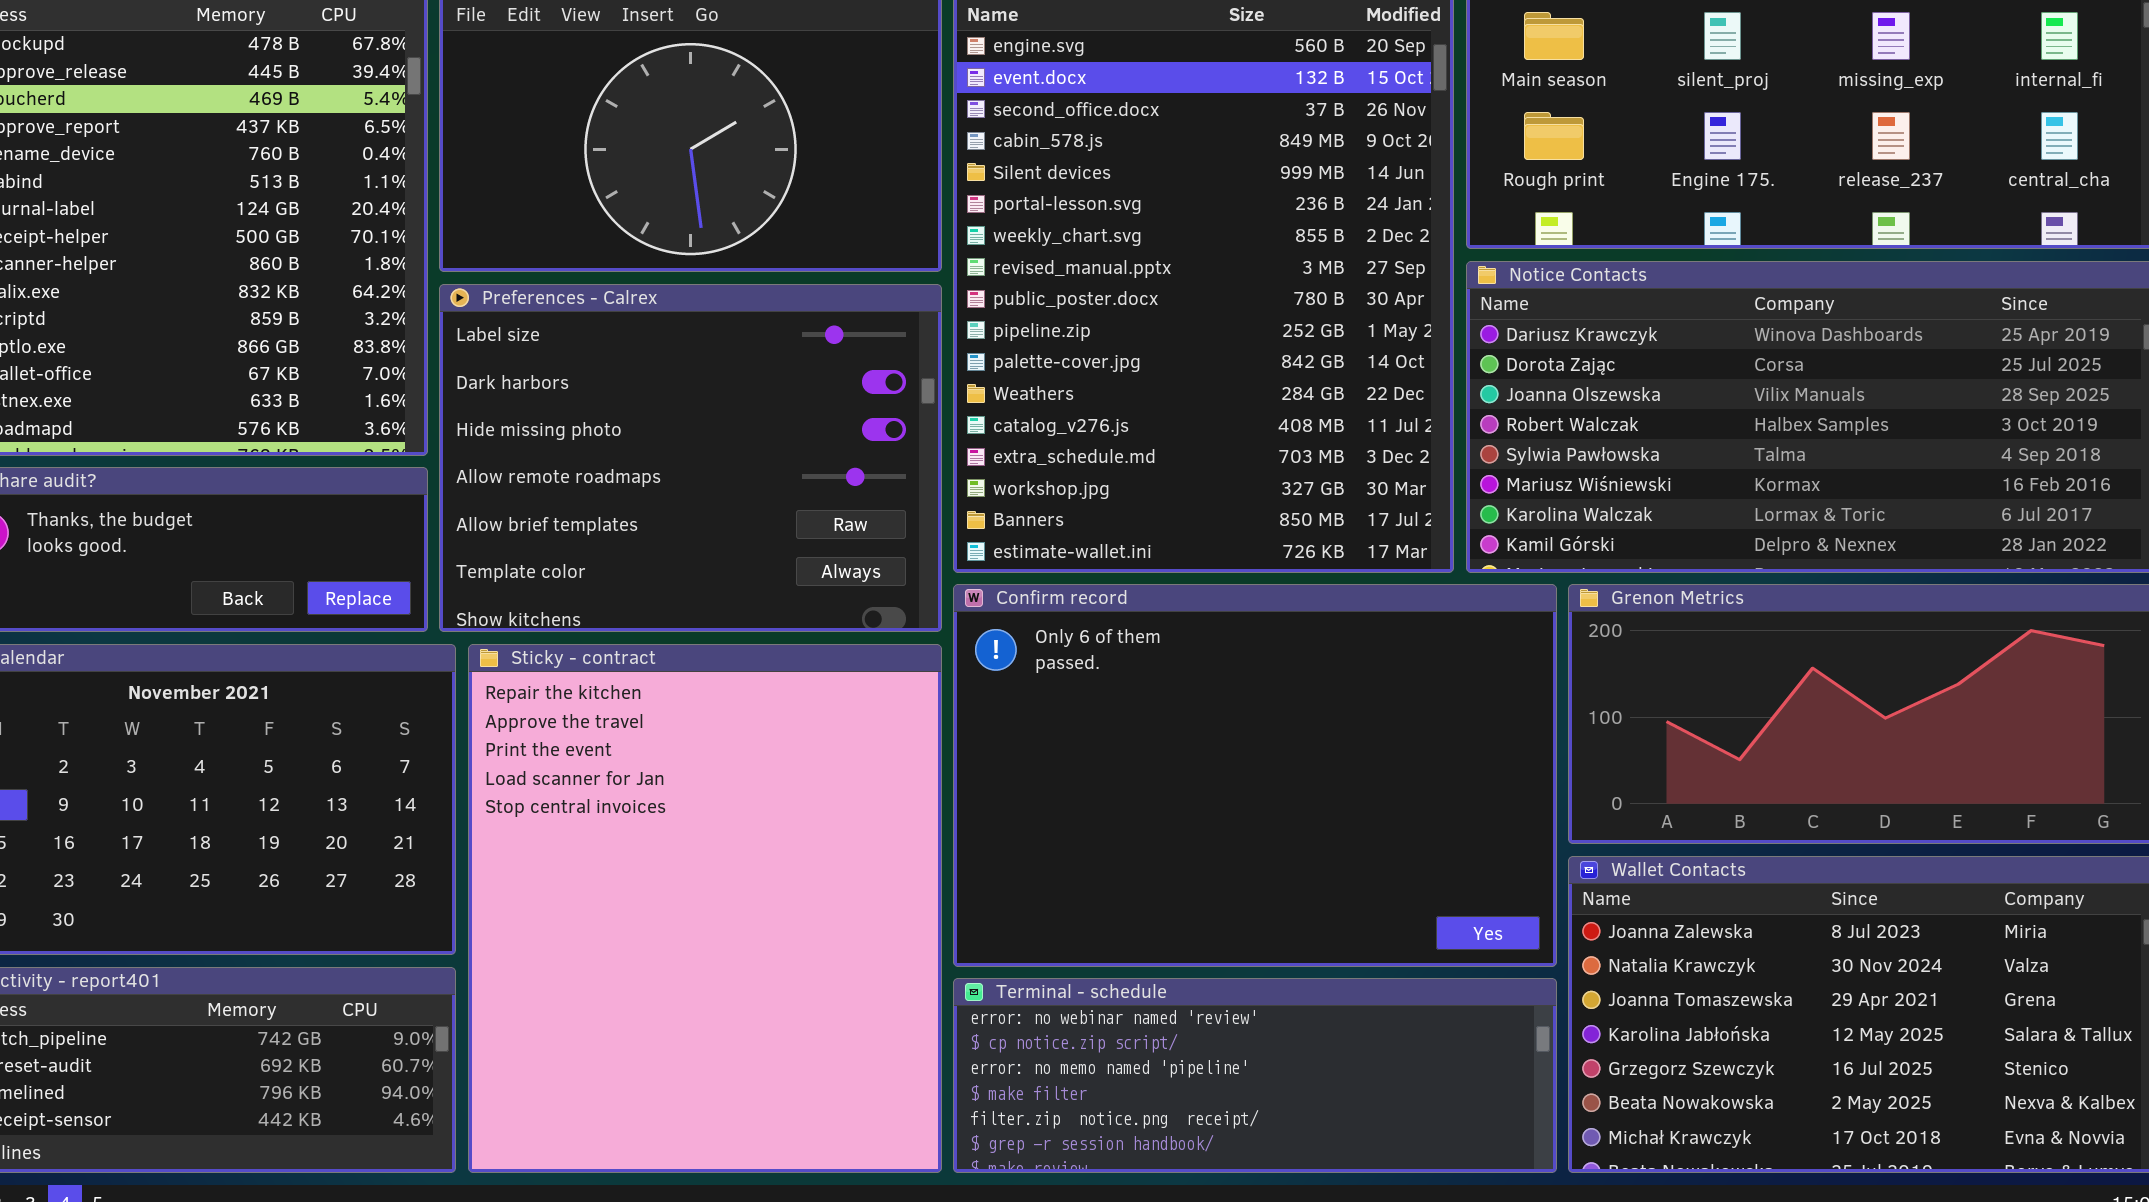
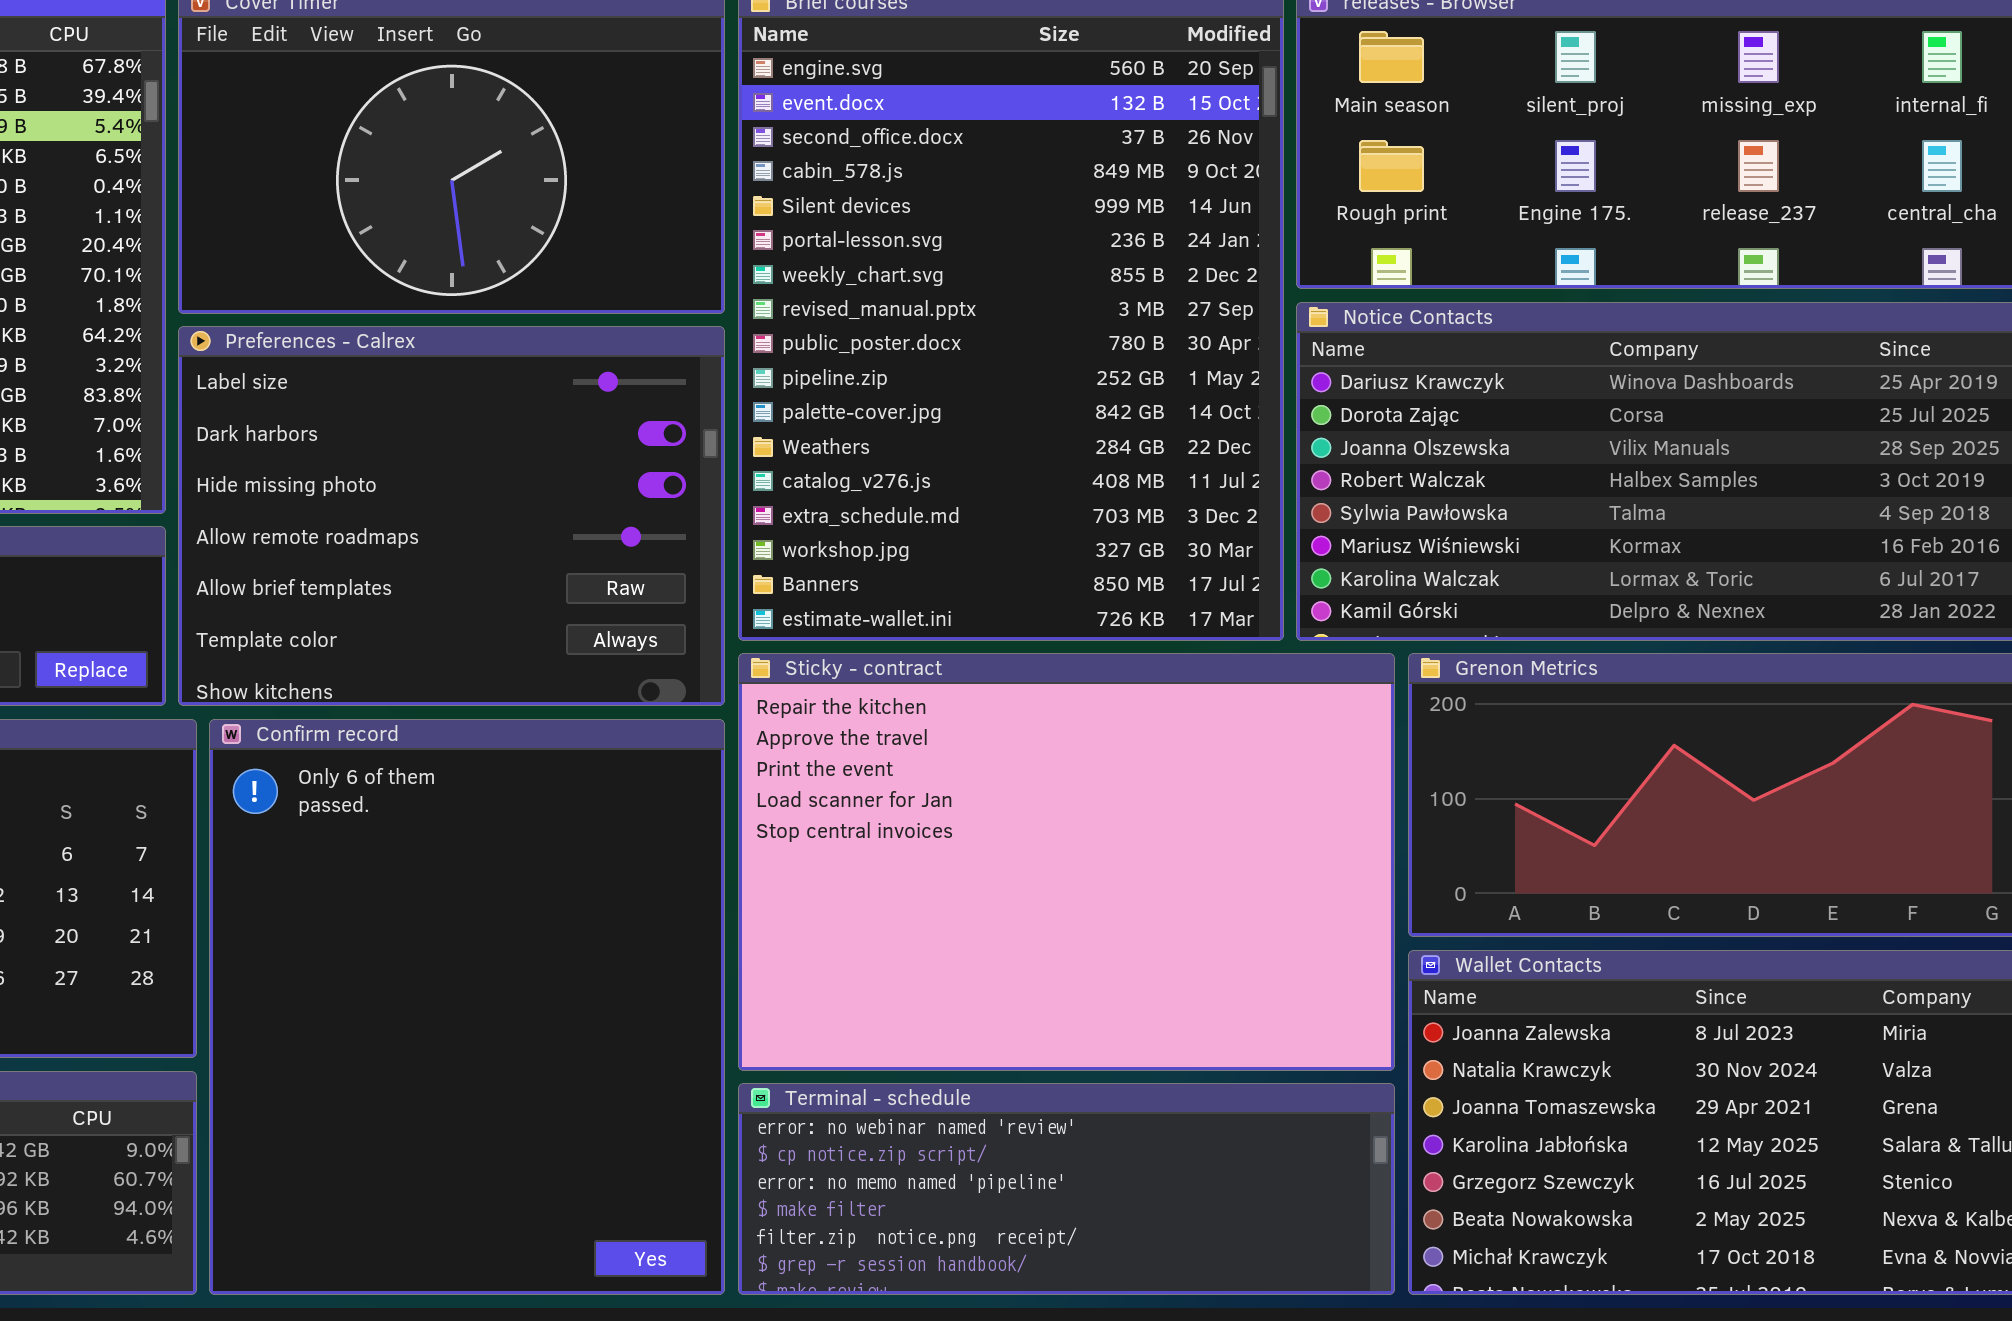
Confirm record: [953,584,1557,967] -> [209,719,725,1295], moved, resized
Sticky - contract: [468,644,942,1173] -> [738,653,1395,1071], moved, resized

